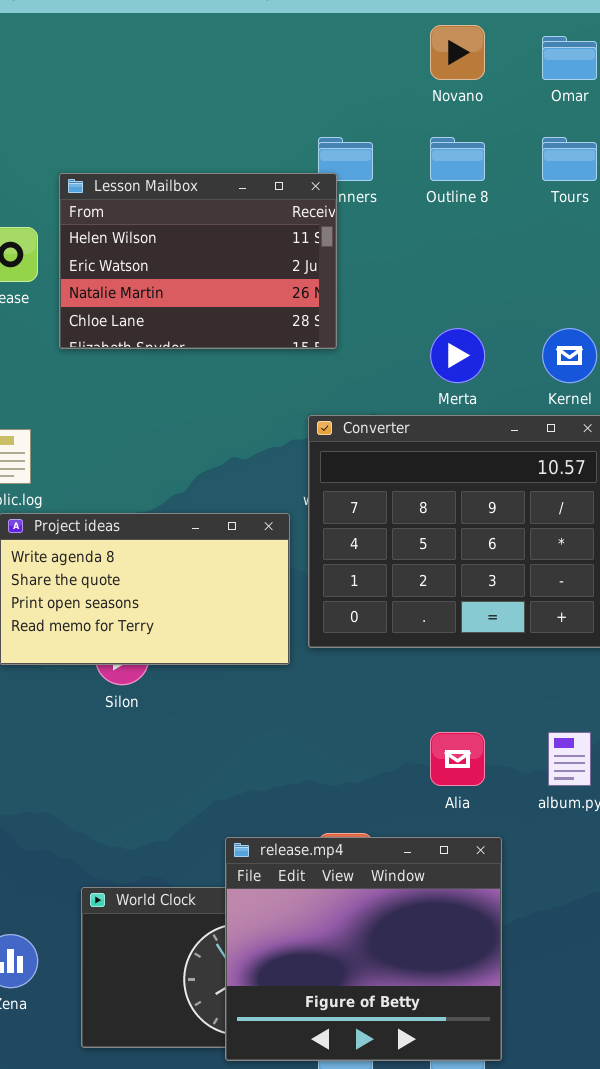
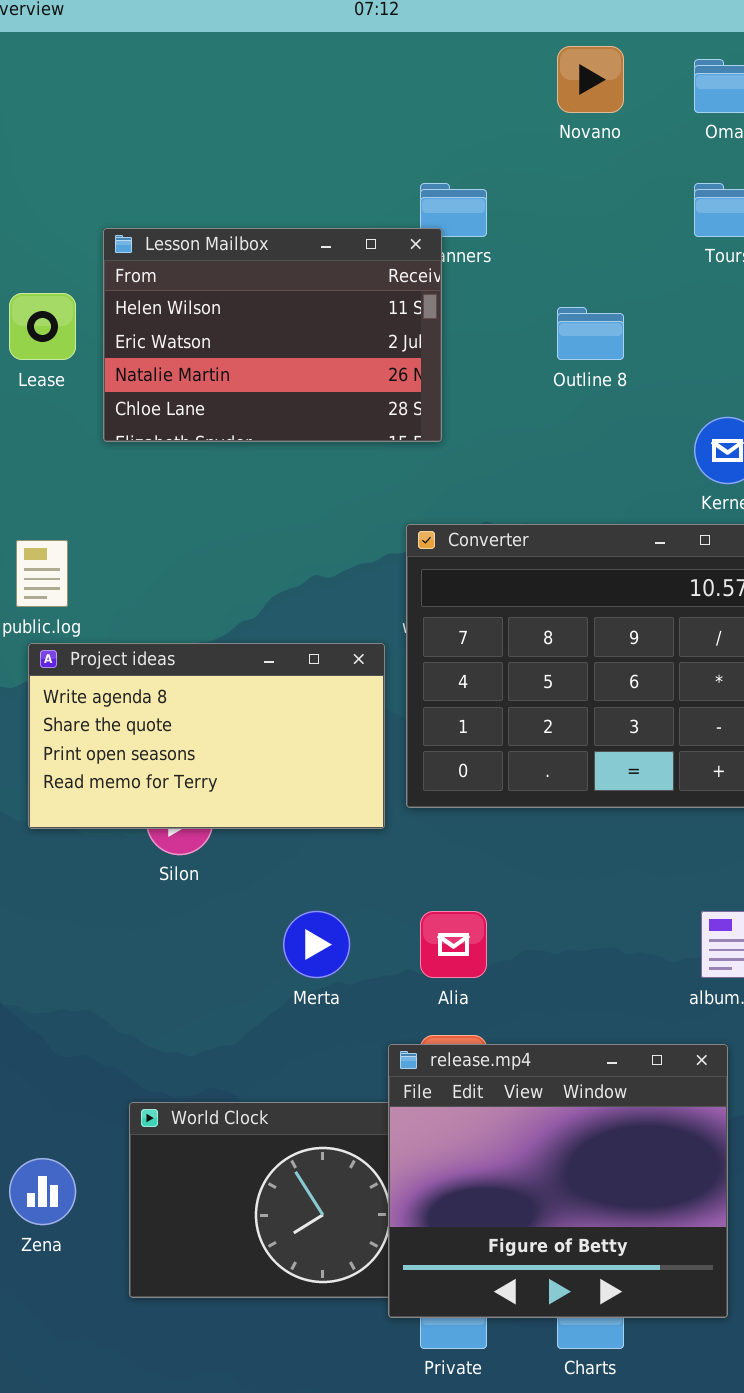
Outline 8: [430,137,485,181] -> [557,307,624,360], moved
Merta: [430,328,485,383] -> [283,911,350,978], moved
Alia: [430,732,485,786] -> [420,911,487,978], moved
release.mp4: [225,837,502,1061] -> [388,1044,728,1318], moved

